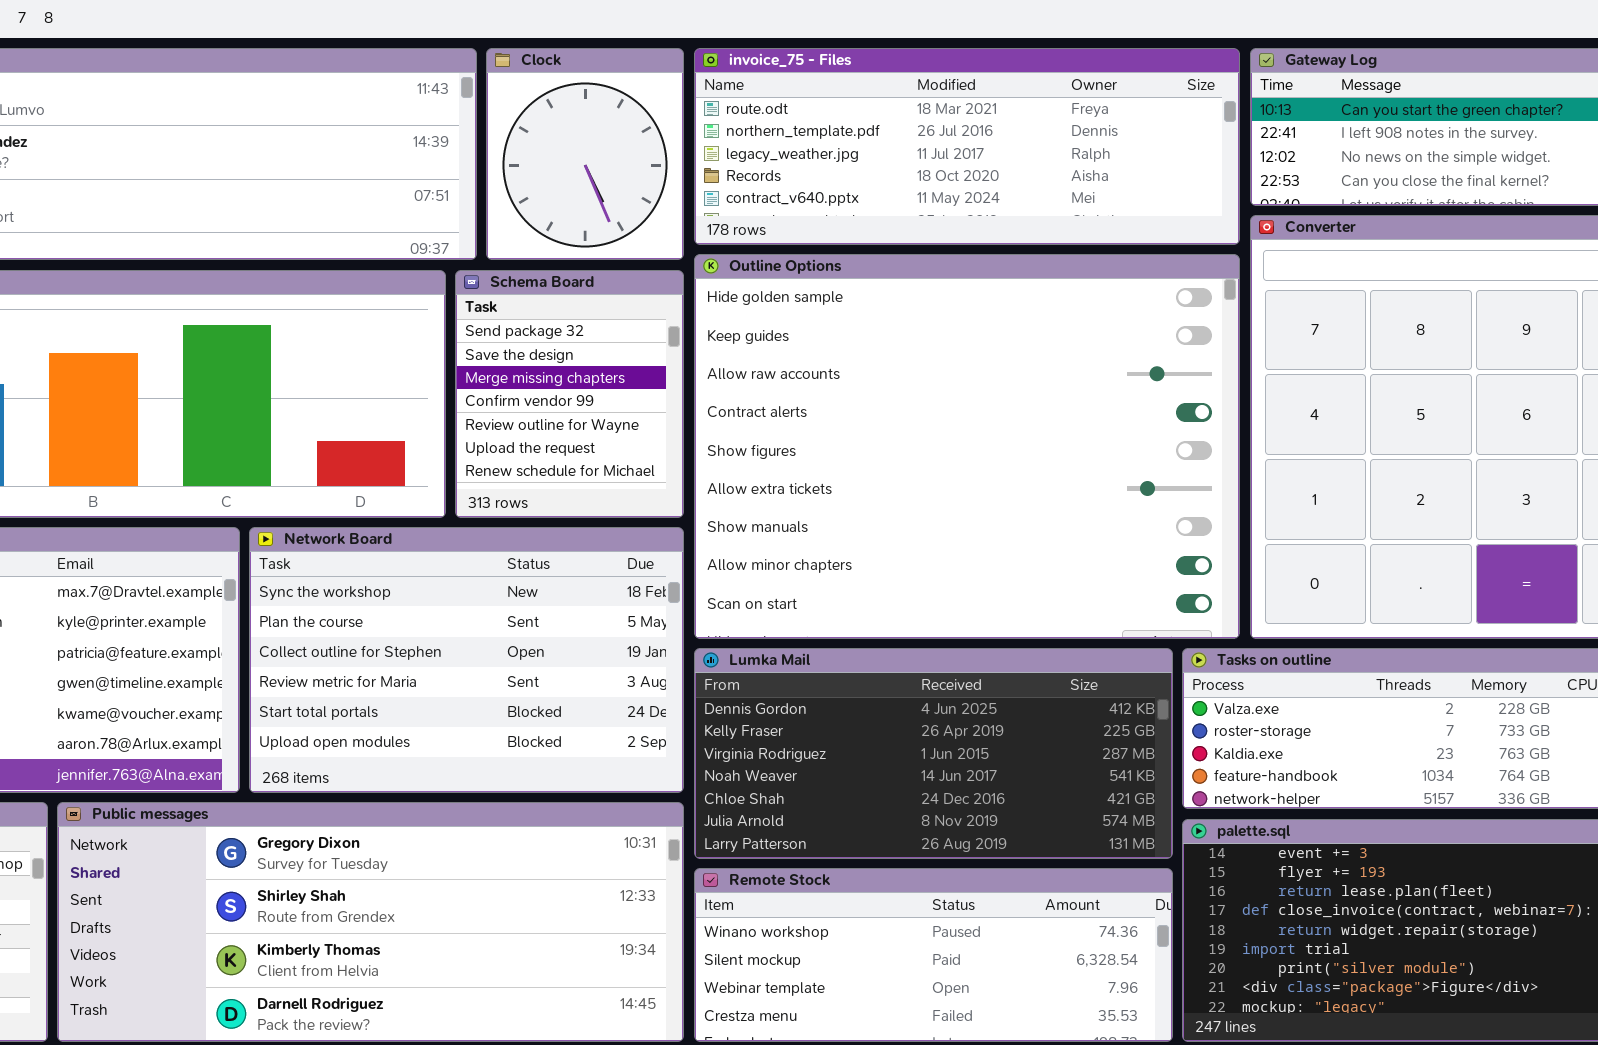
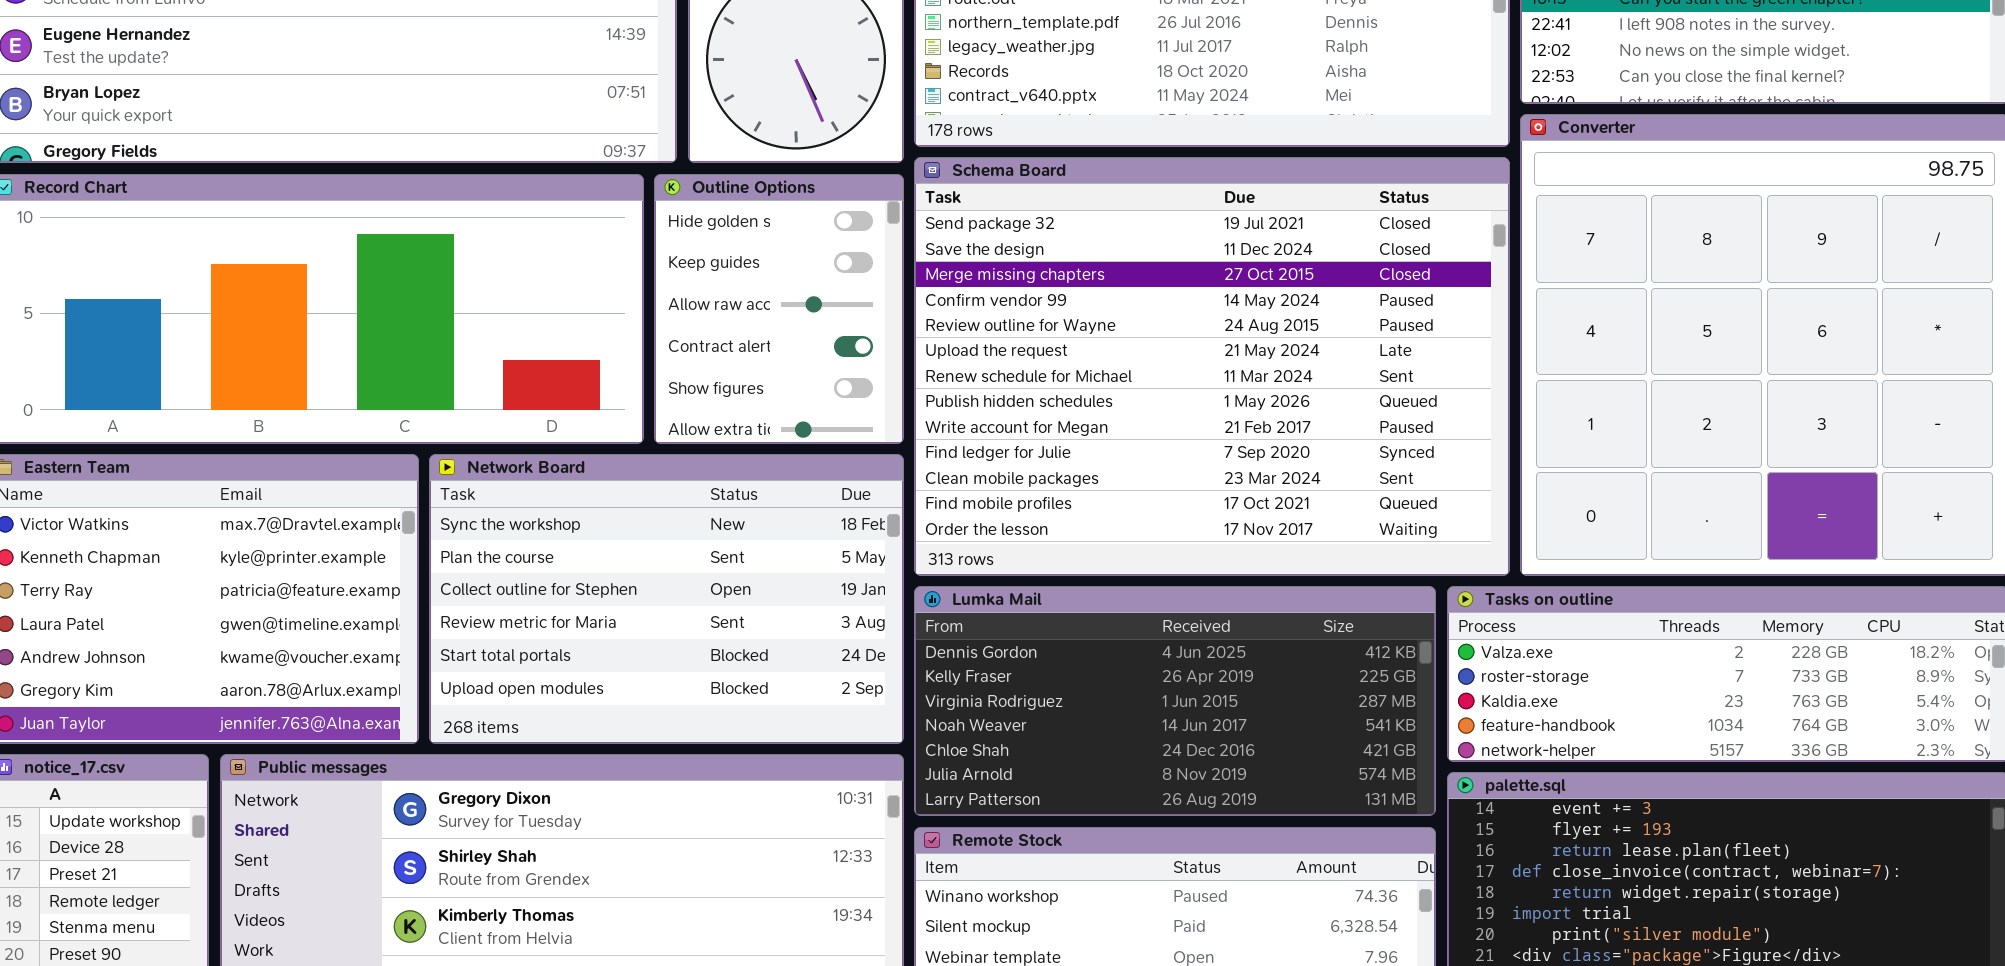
Outline Options: [694,254,1240,639] -> [654,174,904,444], moved, resized
Schema Board: [455,270,684,518] -> [914,157,1510,576], moved, resized

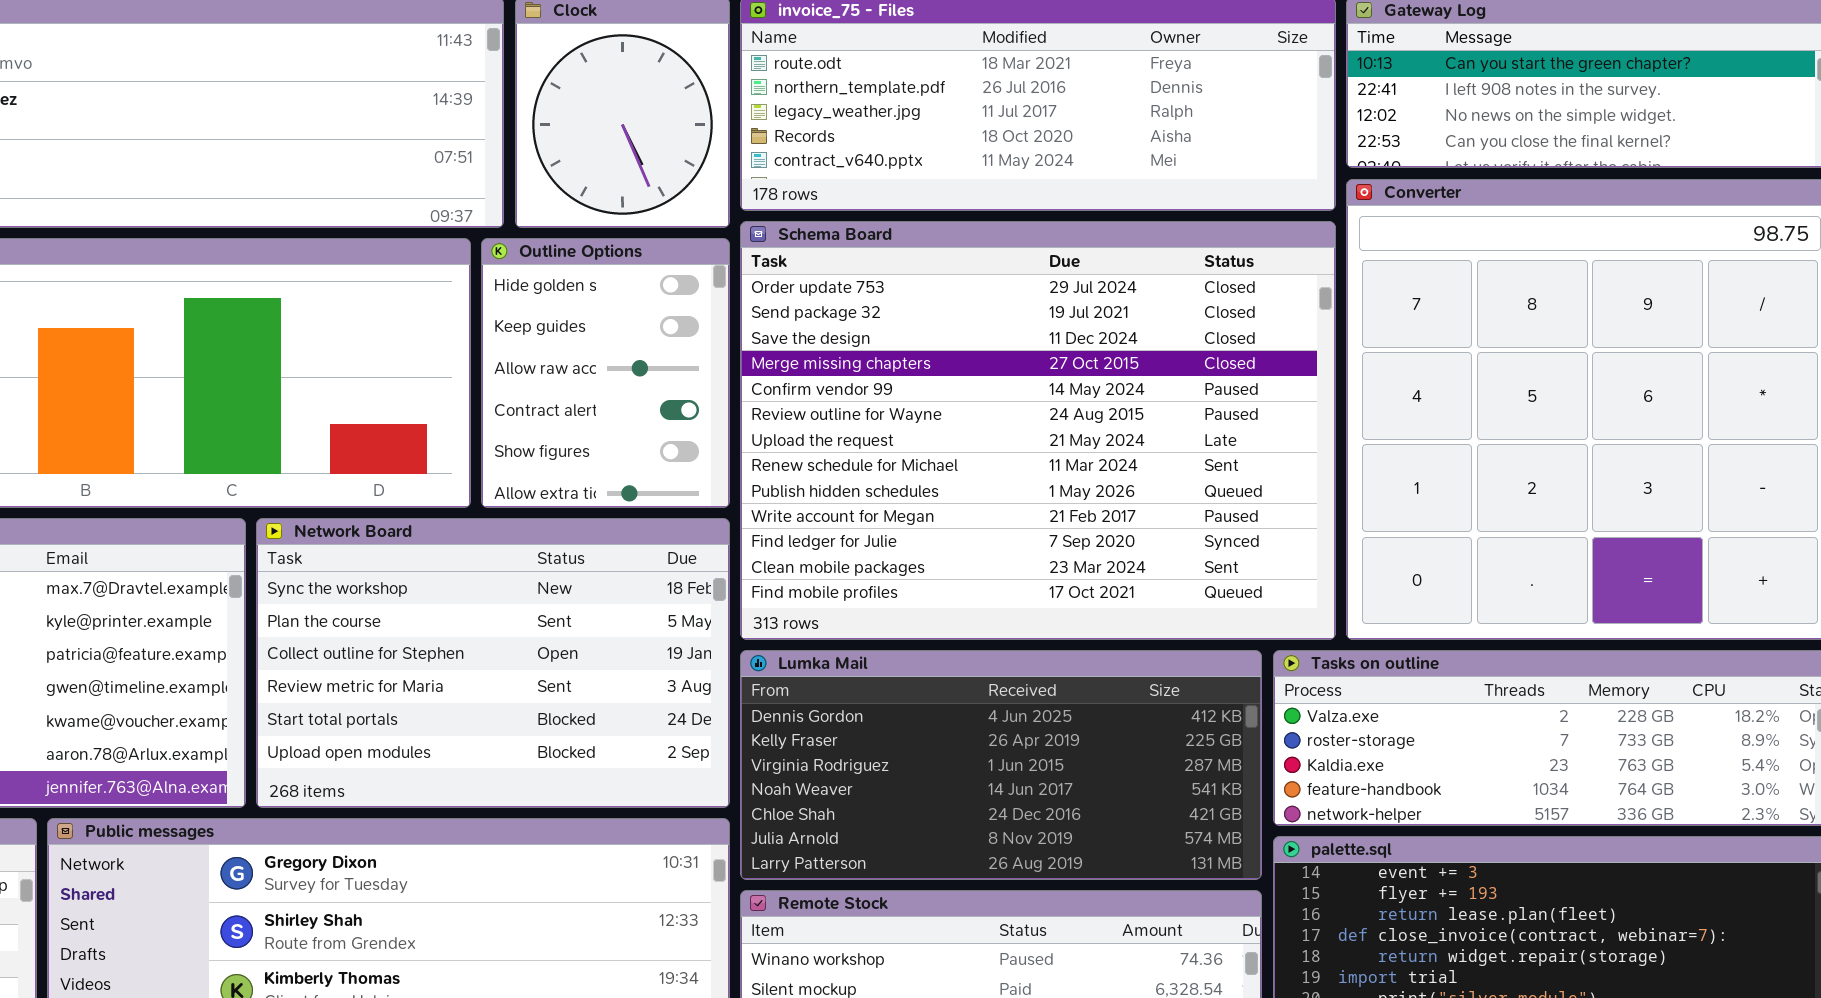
Schema Board: [914,157,1510,576] -> [740,221,1336,640], scrolled up 1 row

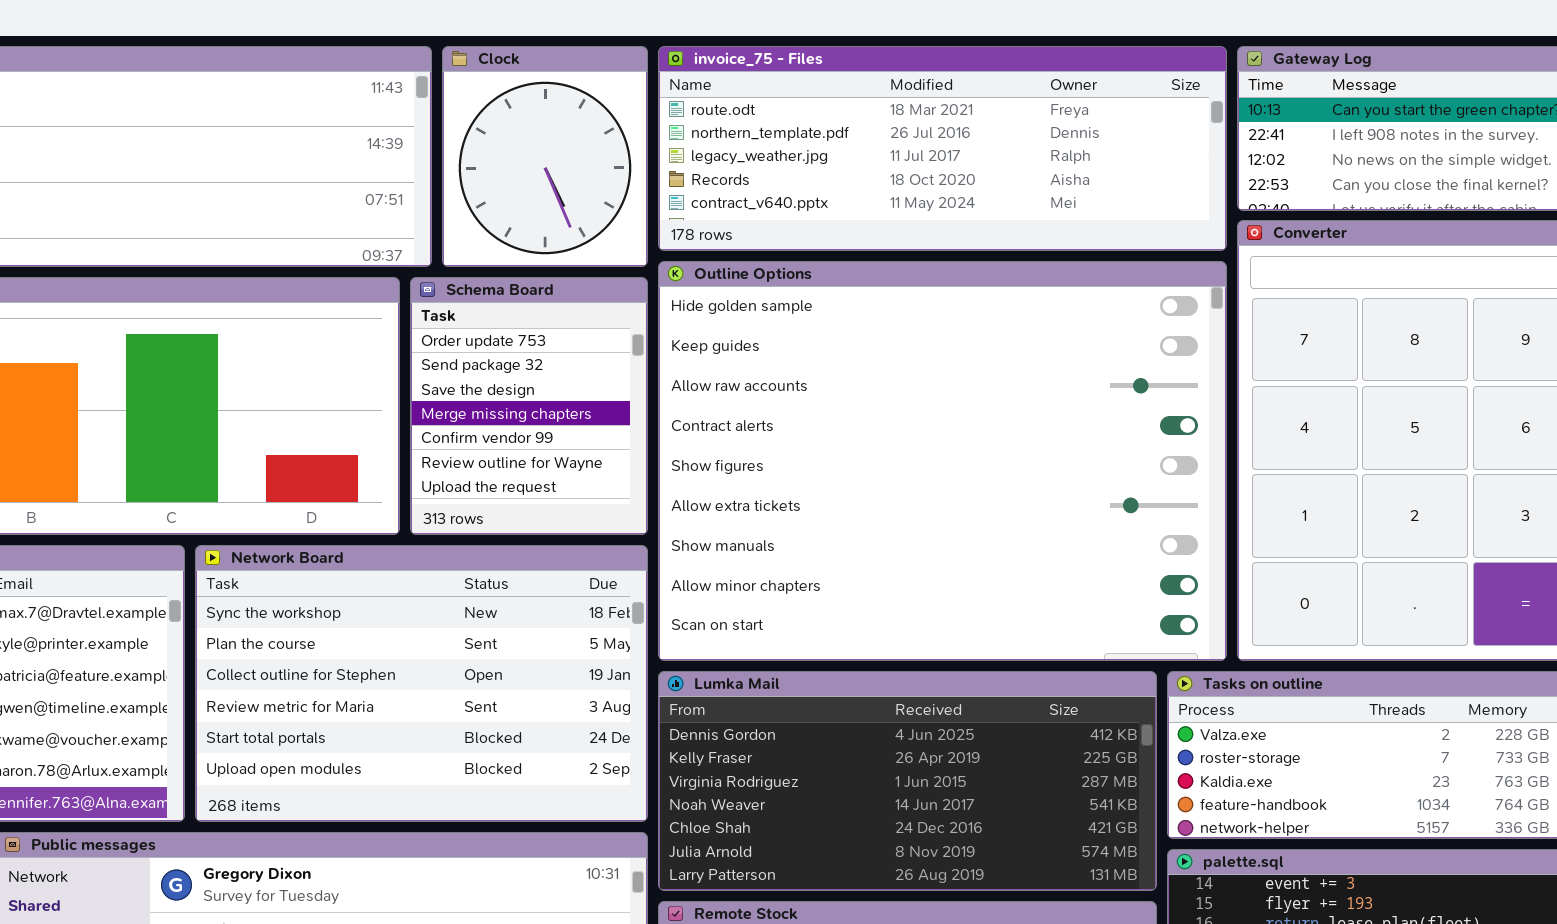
Schema Board: [740,221,1336,640] -> [410,277,648,535], moved, resized
Outline Options: [481,238,730,508] -> [658,261,1227,661], moved, resized

